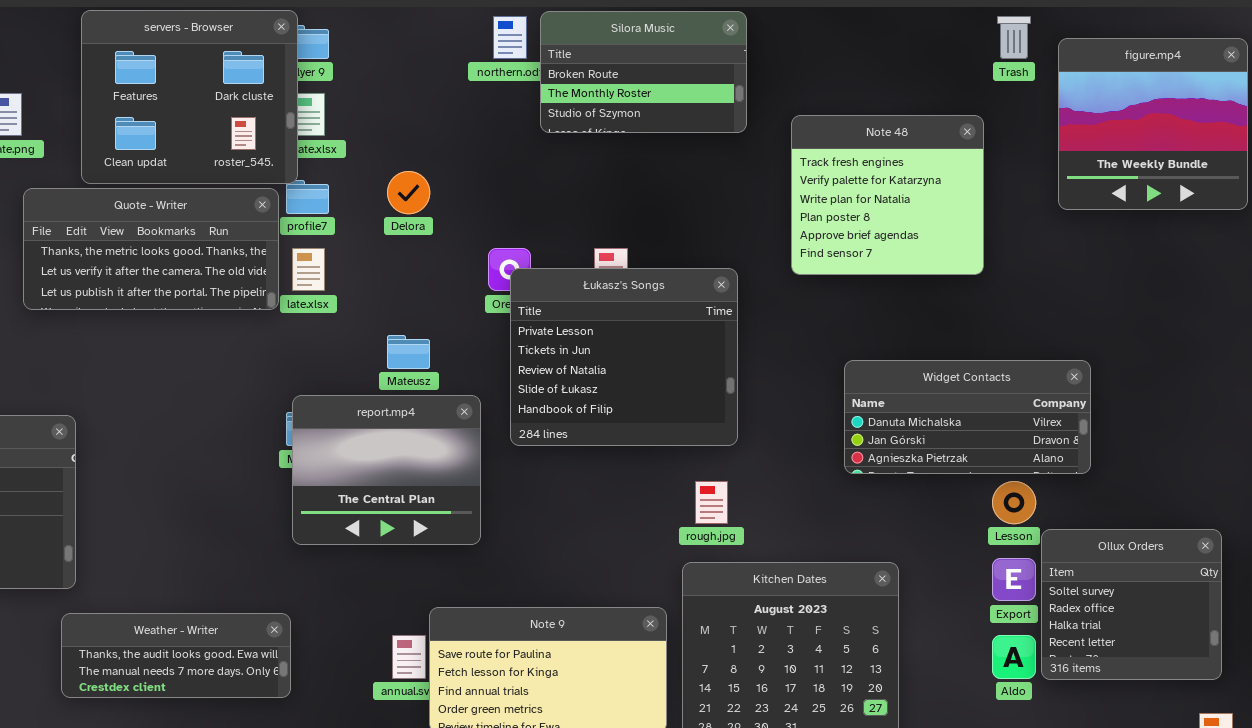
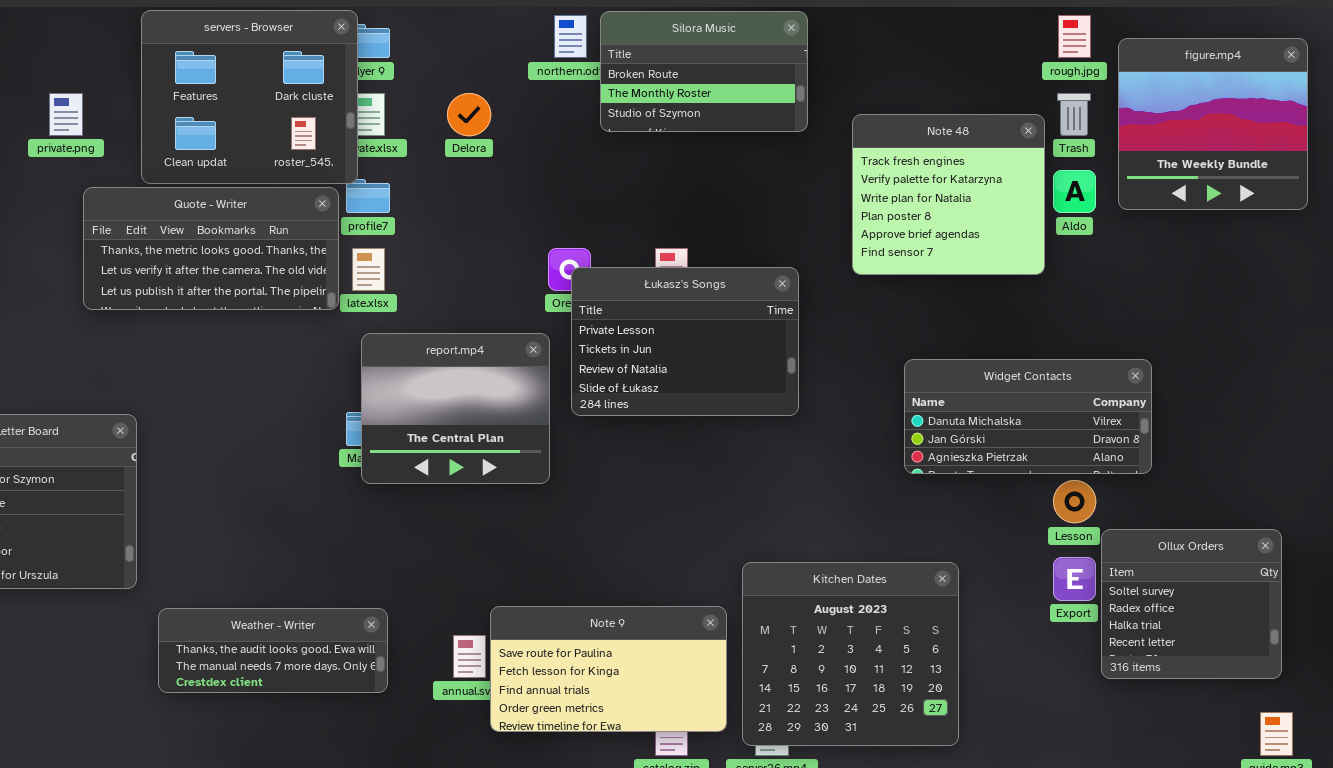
Trash: [997,16,1031,59] -> [1057,93,1091,136], moved
Delora: [387,171,430,214] -> [447,93,491,136], moved
Łukasz's Songs: [510,268,738,446] -> [571,267,799,416], resized
report.mp4: [292,395,481,545] -> [361,333,550,484], moved
rough.jpg: [695,481,728,524] -> [1058,15,1091,58], moved
Weather - Writer: [61,613,291,698] -> [158,608,388,693], moved
Aldo: [992,635,1036,679] -> [1053,170,1096,213], moved

